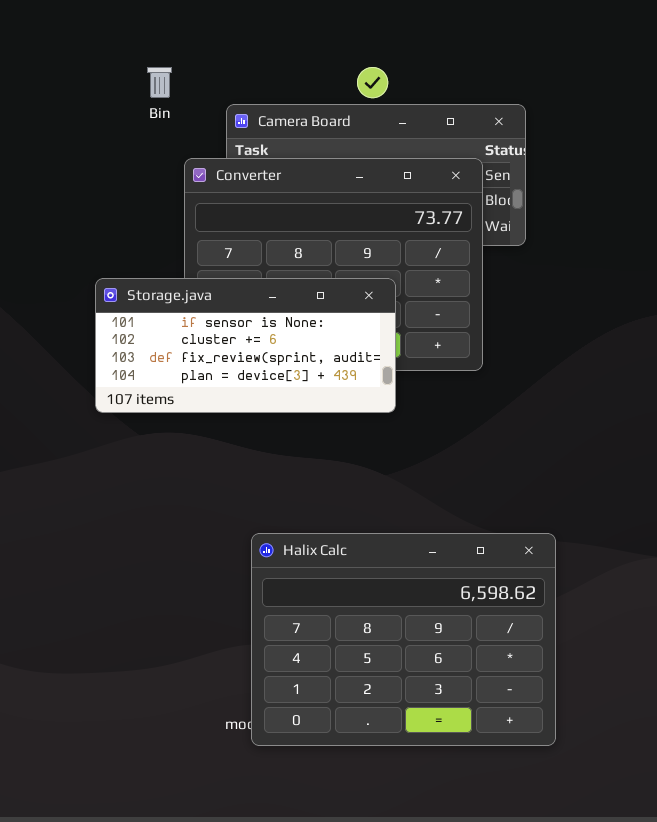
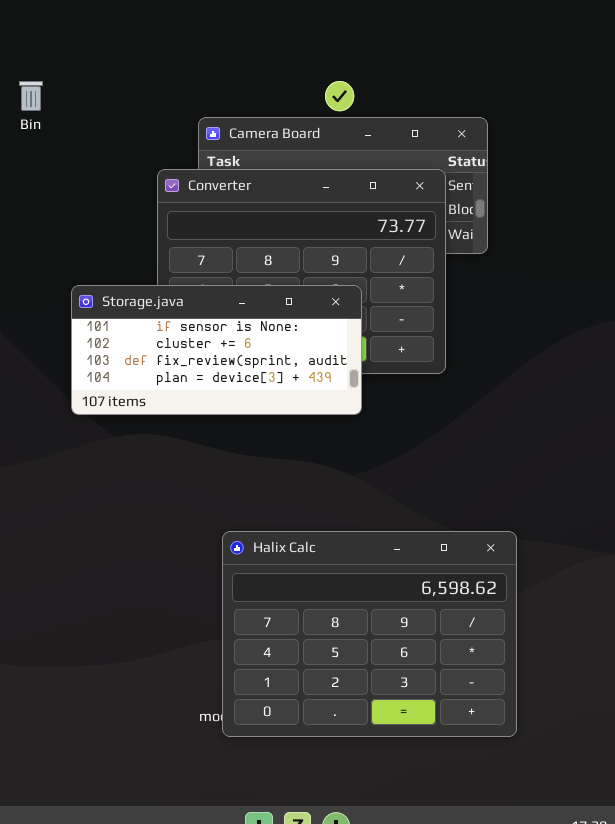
Bin: [147,67,172,98] -> [19,81,43,111], moved

